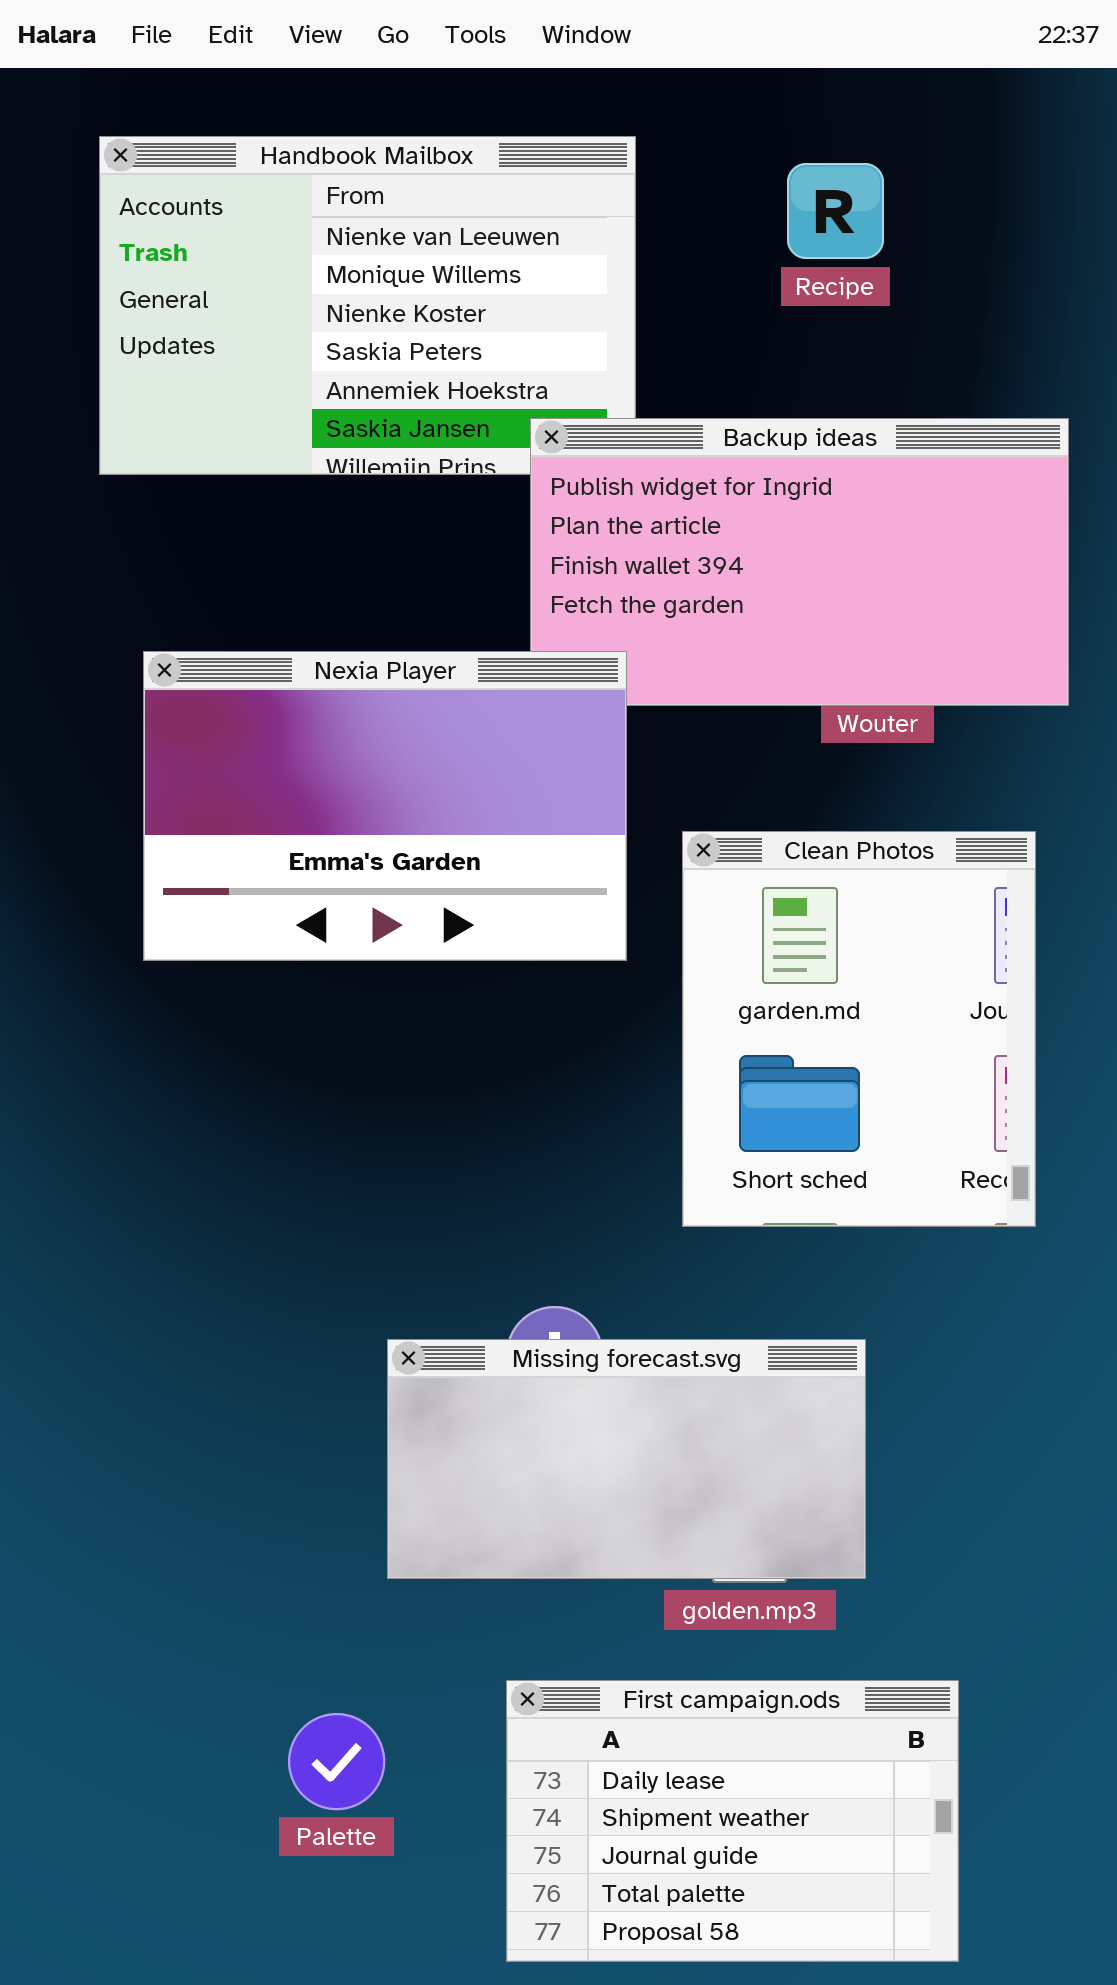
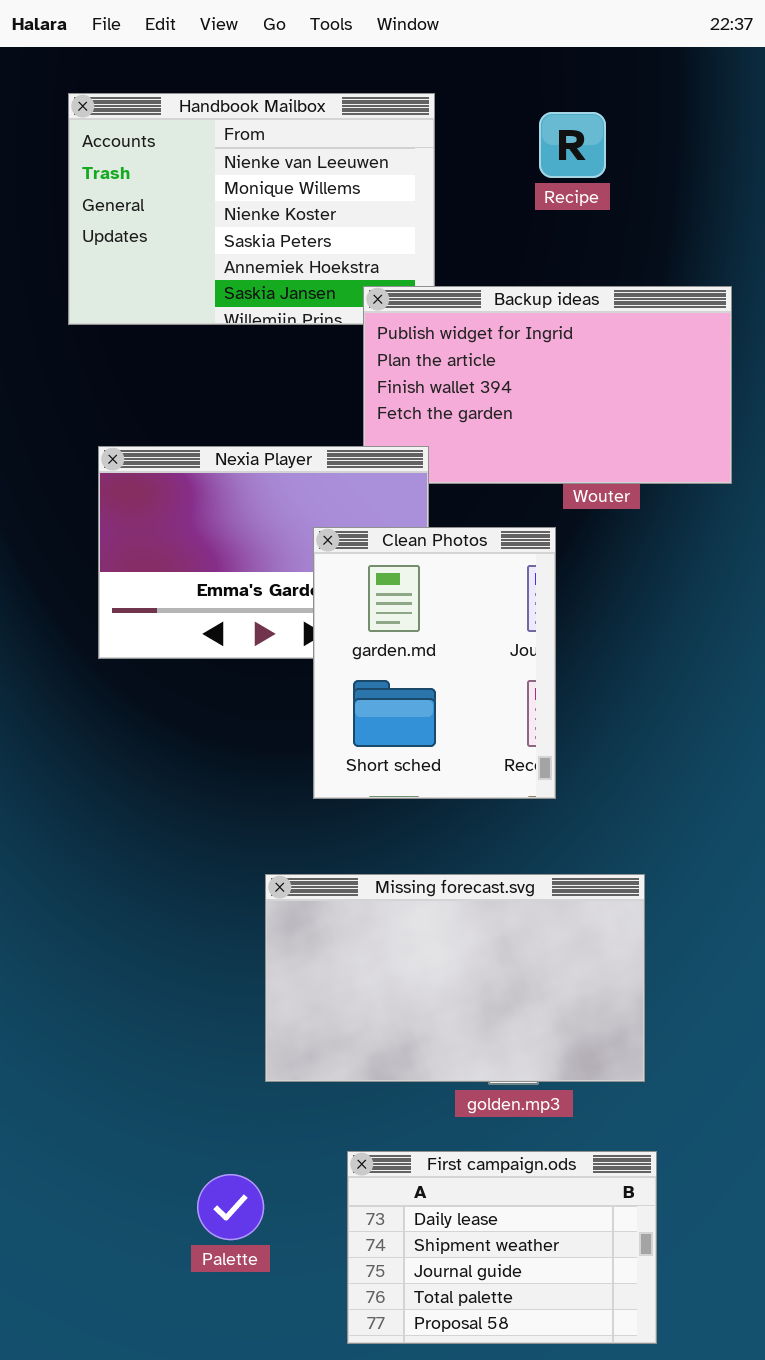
Clean Photos: [682,831,1036,1227] -> [313,527,556,799], moved
Missing forecast.svg: [387,1339,866,1579] -> [265,874,645,1082], resized

